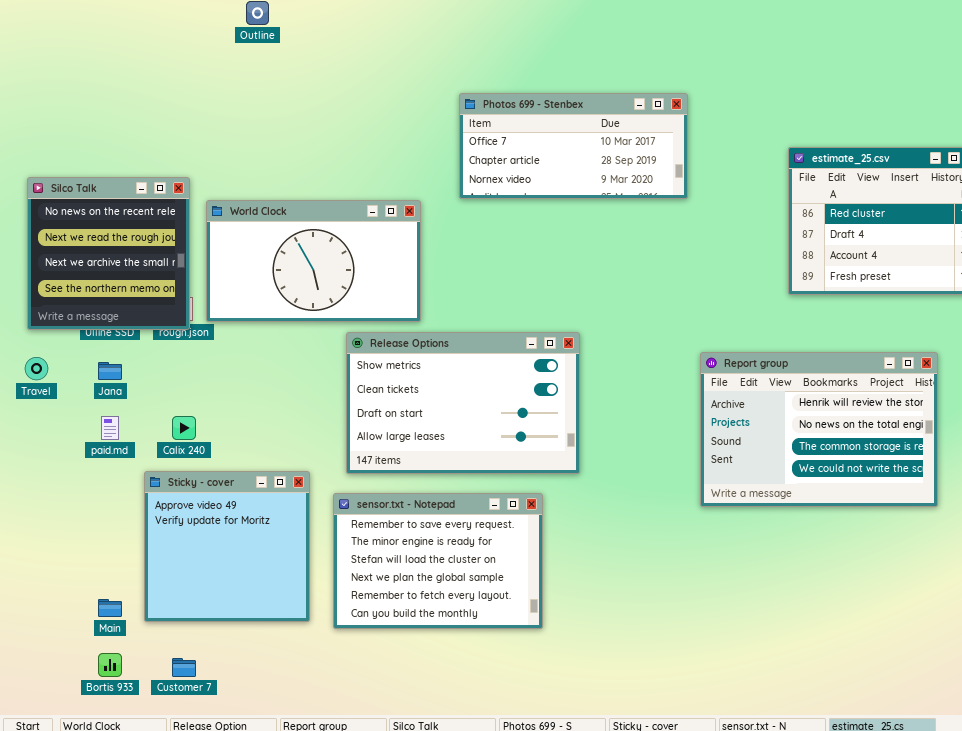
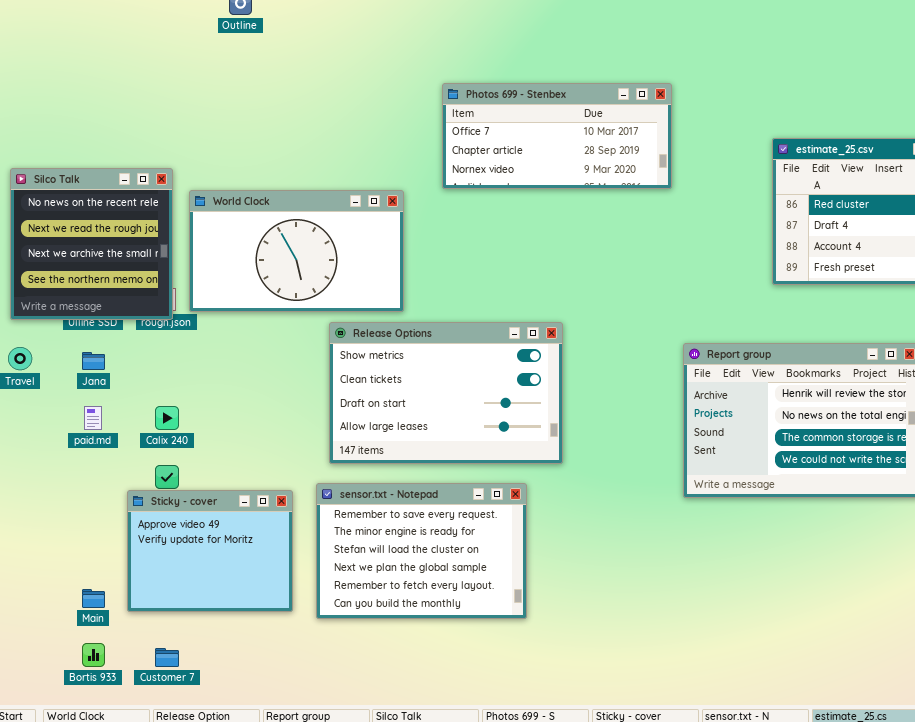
Sticky - cover: [144,471,310,622] -> [127,490,293,612], resized

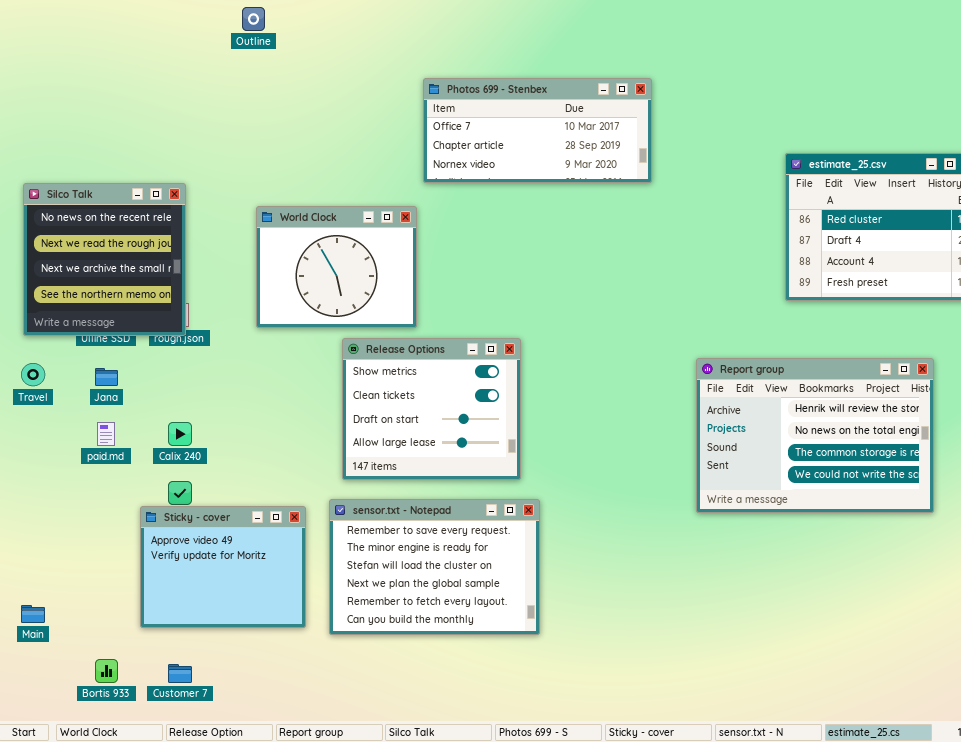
Photos 699 - Stenbex: [442,83,672,189] -> [423,78,652,183], moved
World Clock: [189,190,404,312] -> [256,206,417,328], resized
Release Options: [329,322,563,464] -> [342,338,521,480], resized
Main: [82,589,105,608] -> [21,605,45,623], moved

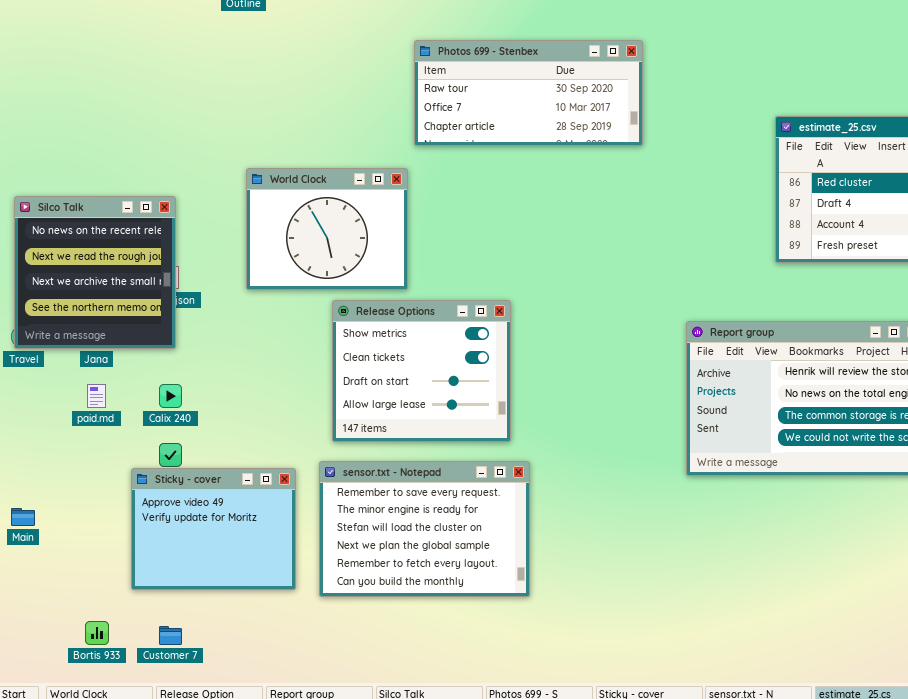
Photos 699 - Stenbex: [423,78,652,183] -> [414,40,643,146], scrolled up 1 row
Silco Talk: [23,183,186,336] -> [14,196,176,349], moved
Main: [21,605,45,623] -> [11,508,35,526], moved

